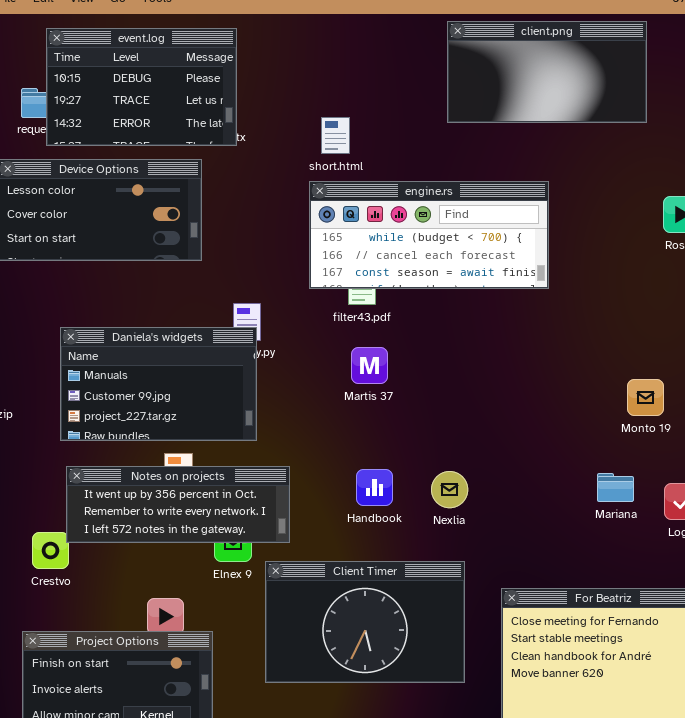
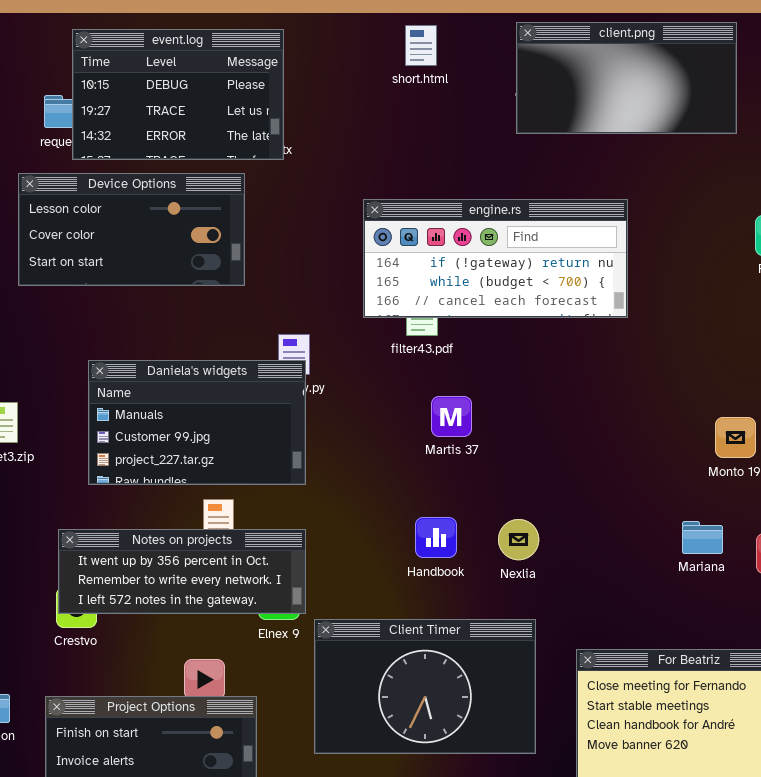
short.html: [321,117,350,154] -> [405,25,437,66], moved
engine.rs: [309,181,549,289] -> [363,199,628,318], scrolled up 1 row
Martis 37: [351,347,388,384] -> [431,396,472,437], moved
Notes on projects: [66,466,290,543] -> [58,529,306,614], moved

